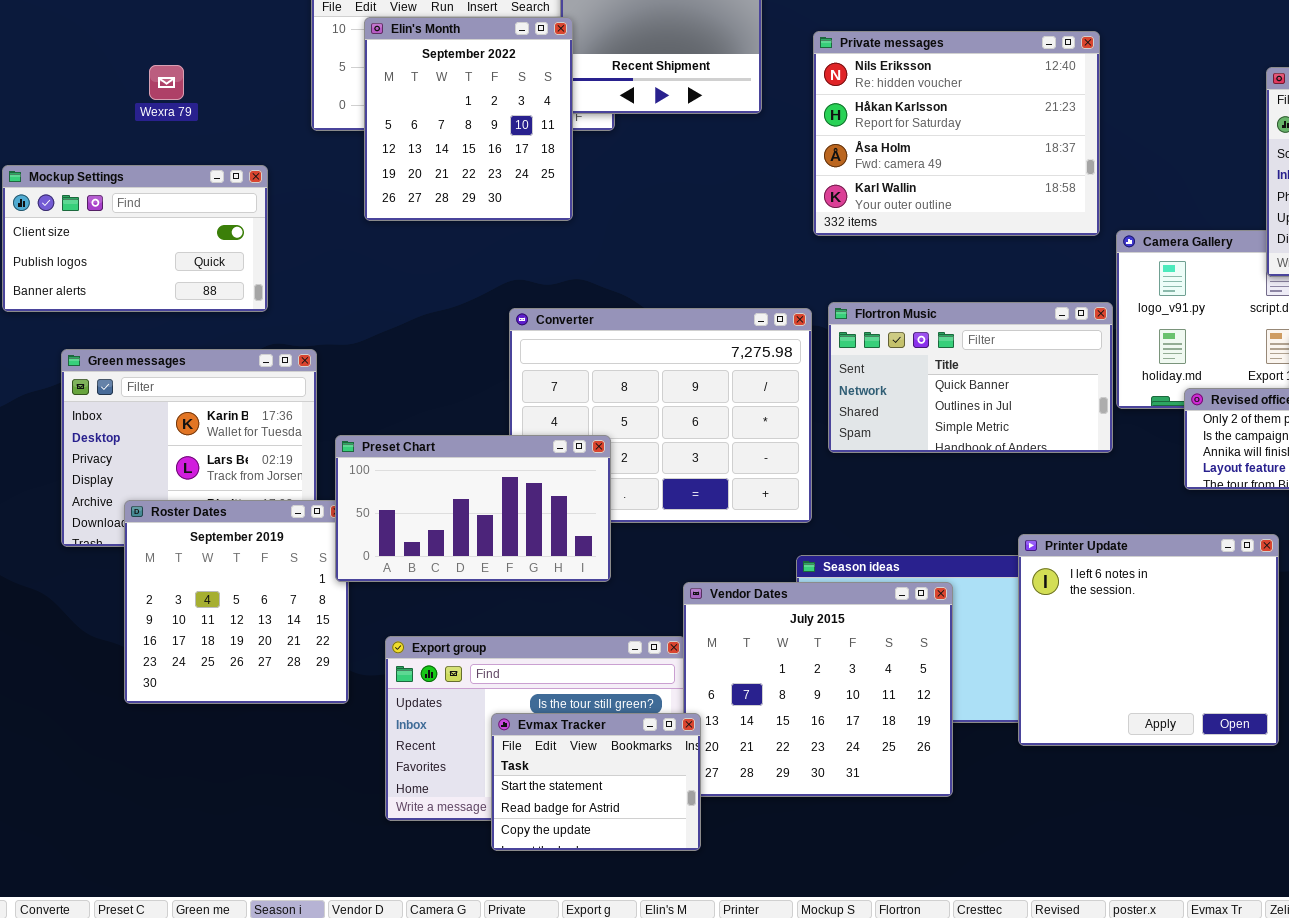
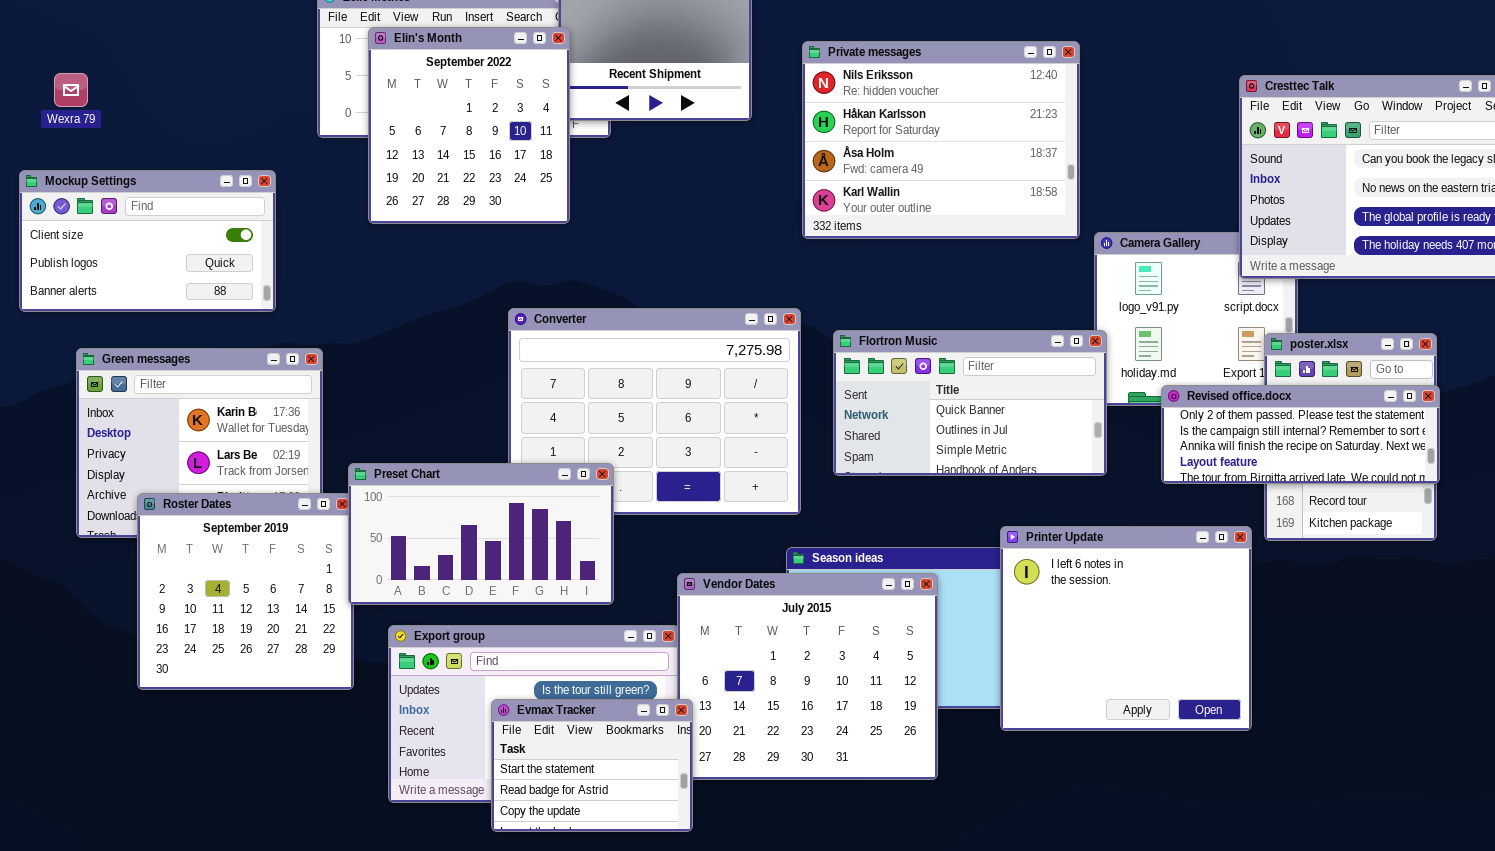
Wexra 79: [149,65,184,100] -> [54,73,88,107], moved
Flortron Music: [828,302,1113,453] -> [833,330,1107,476], moved
Preset Chart: [335,435,611,582] -> [348,463,614,605], moved

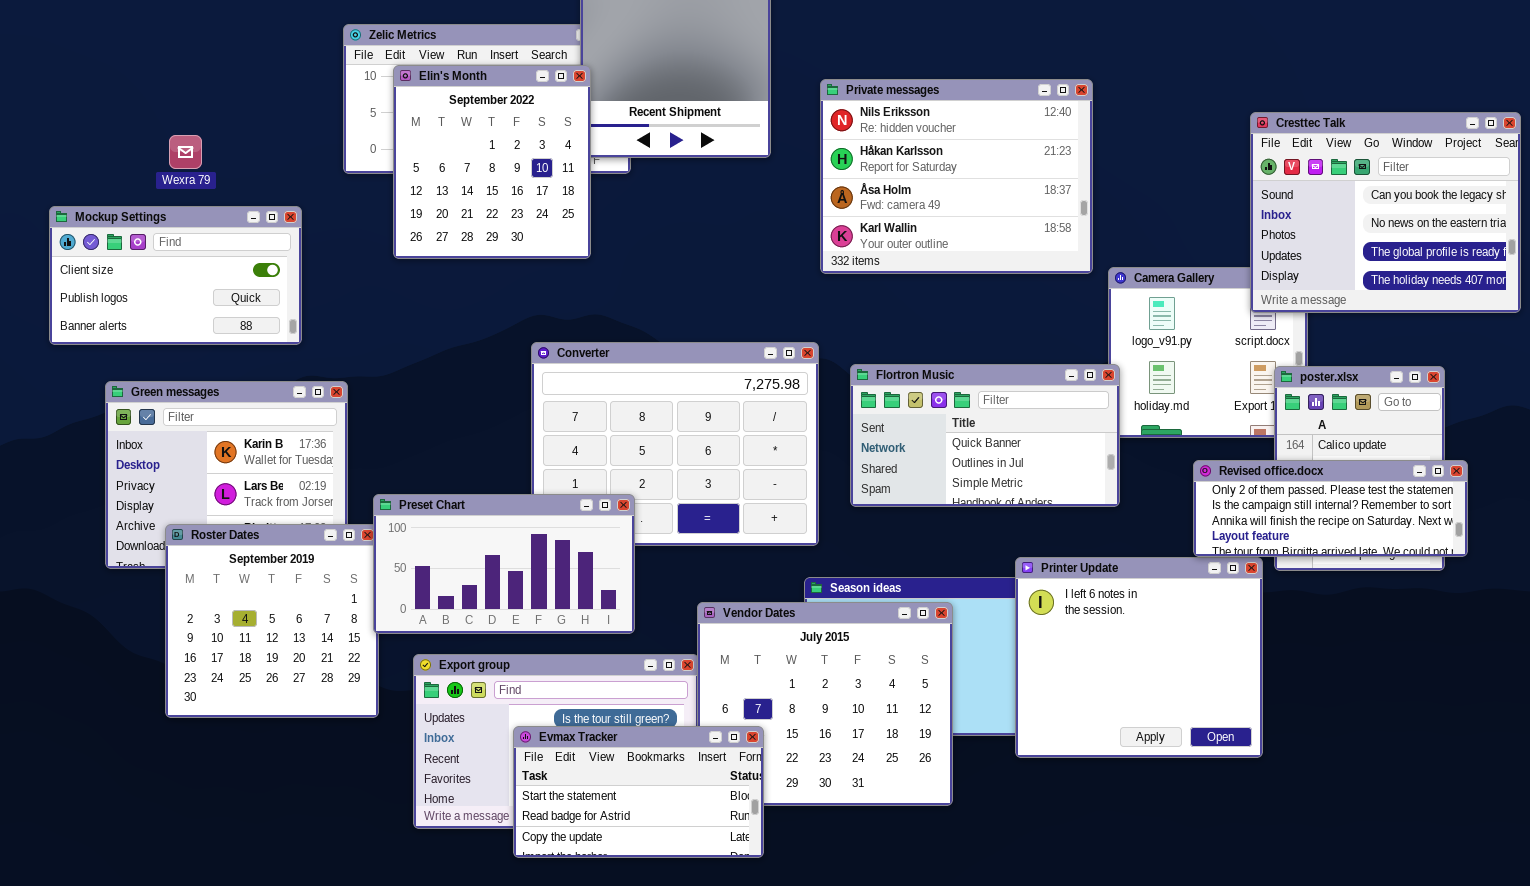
Wexra 79: [54,73,88,107] -> [169,135,202,169], moved
Revised office.docx: [1161,385,1440,484] -> [1193,460,1468,557], moved
Evmax Tracker: [491,699,693,832] -> [513,726,764,858], resized

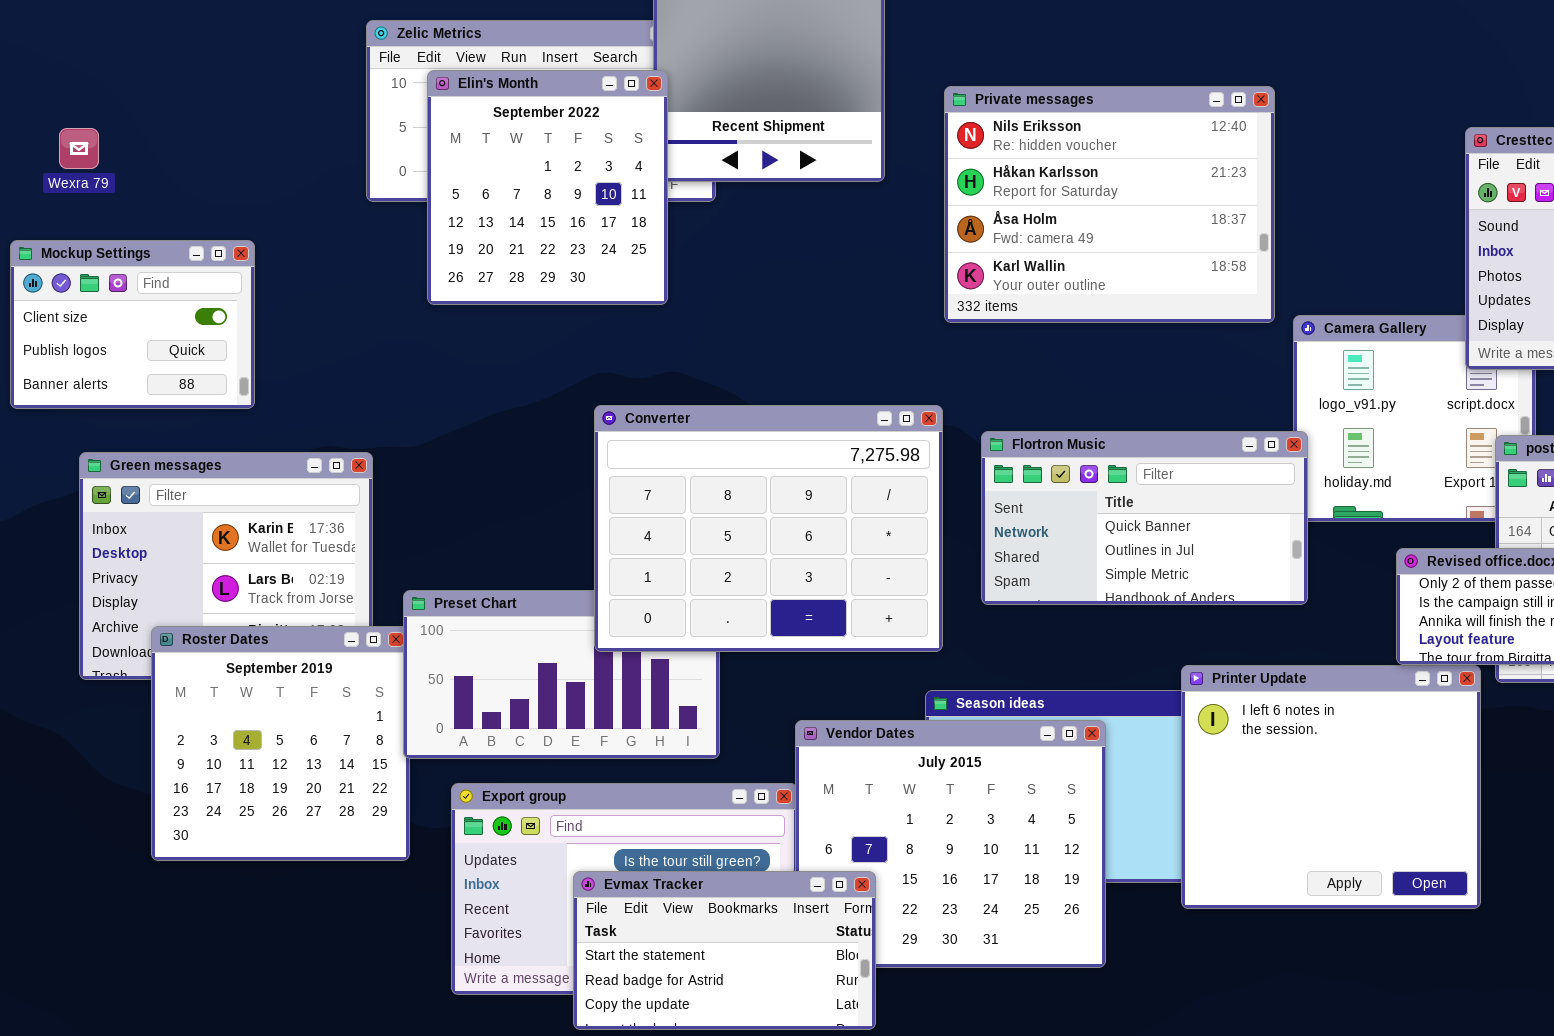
Wexra 79: [169,135,202,169] -> [59,128,99,169], moved
Mockup Settings: [49,206,302,345] -> [10,240,255,409], resized
Converter: [531,342,819,546] -> [594,405,943,652], raised

